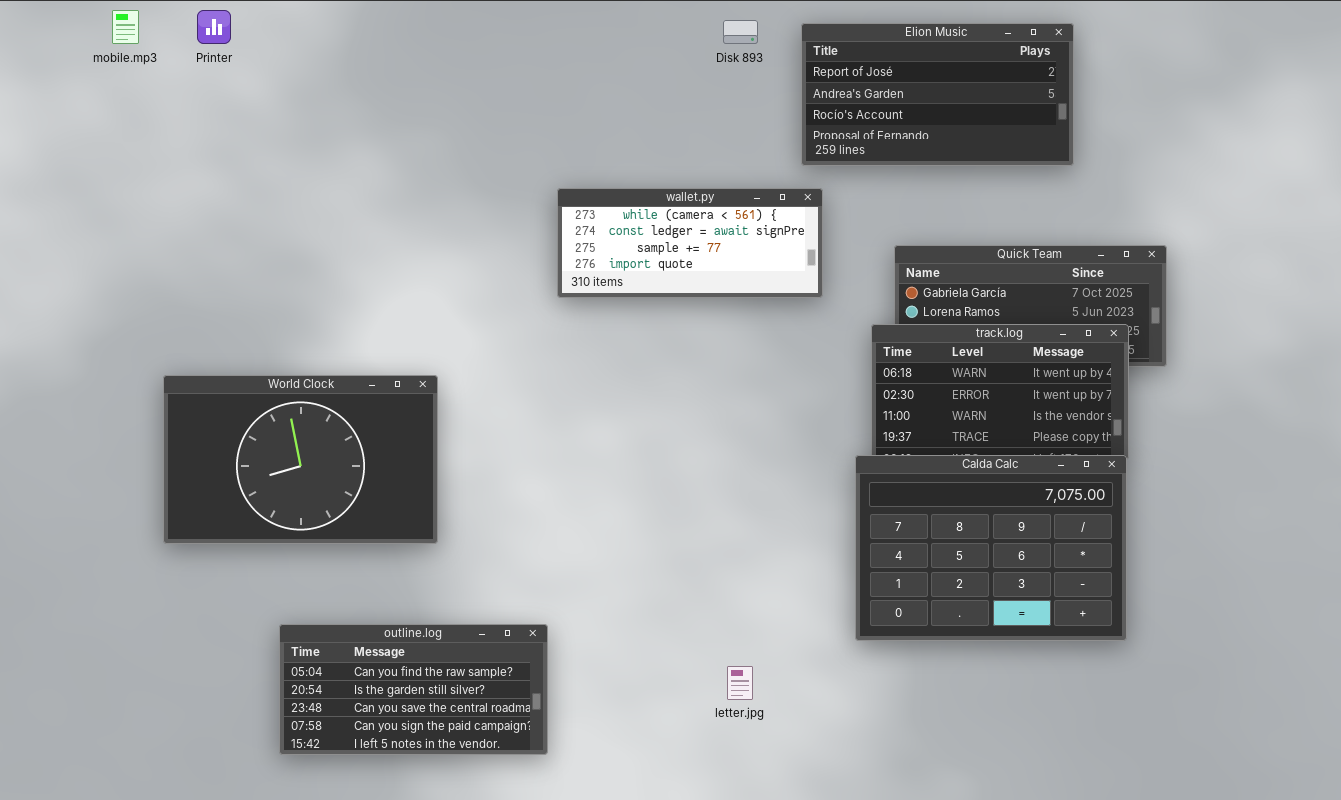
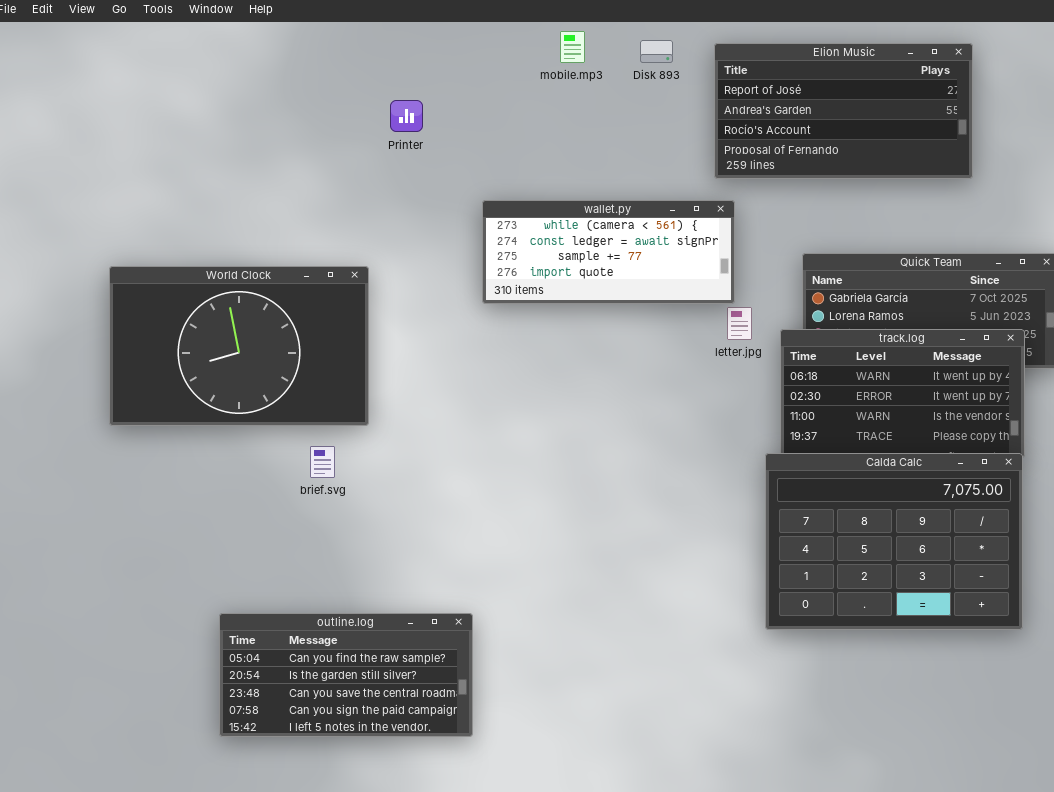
mobile.mp3: [112,10,139,44] -> [560,31,585,63], moved
Printer: [197,10,231,44] -> [390,100,423,132], moved
World Clock: [163,375,438,544] -> [109,266,369,426], moved
letter.jpg: [727,666,753,700] -> [727,307,752,340], moved

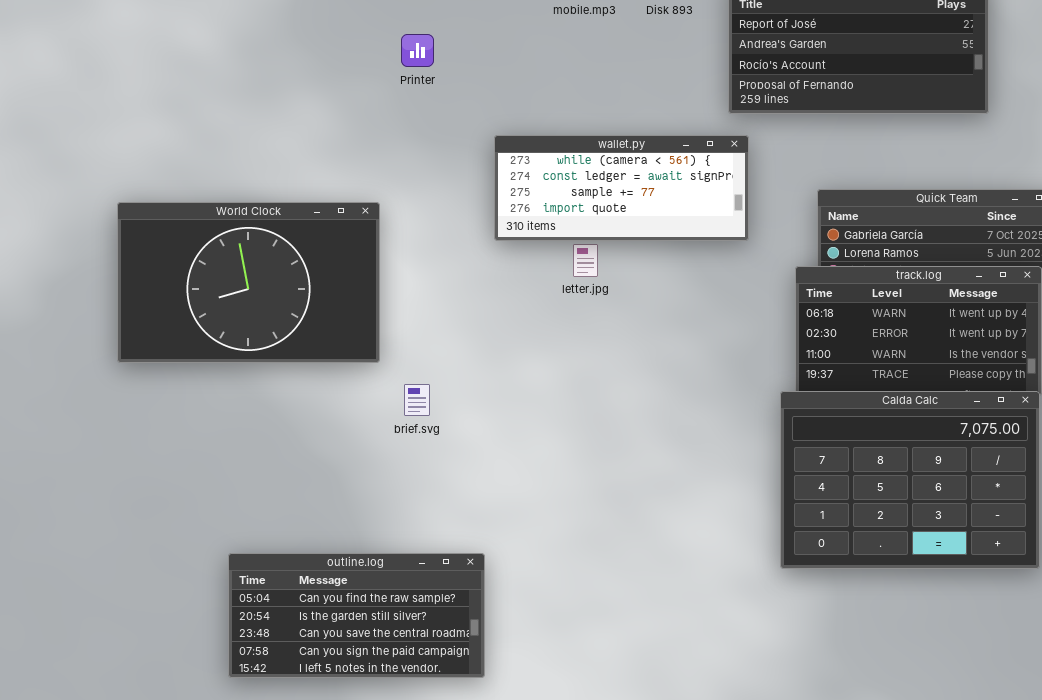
letter.jpg: [727,307,752,340] -> [573,244,598,277], moved
brief.svg: [310,446,335,478] -> [404,384,430,416], moved

